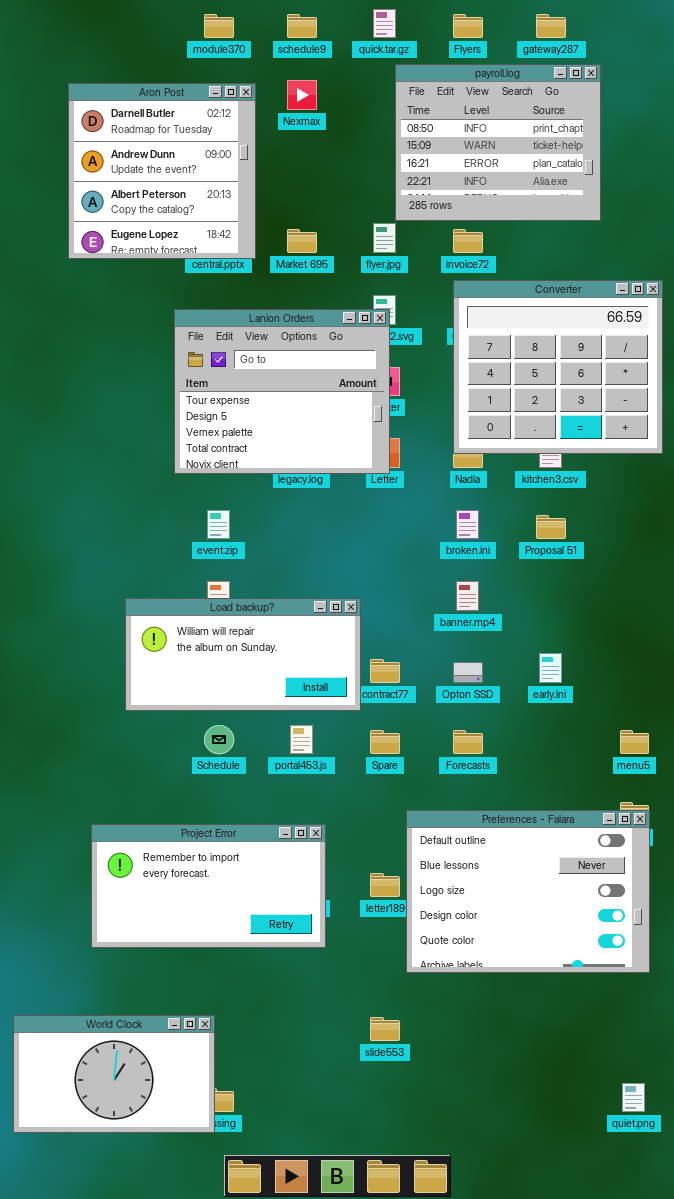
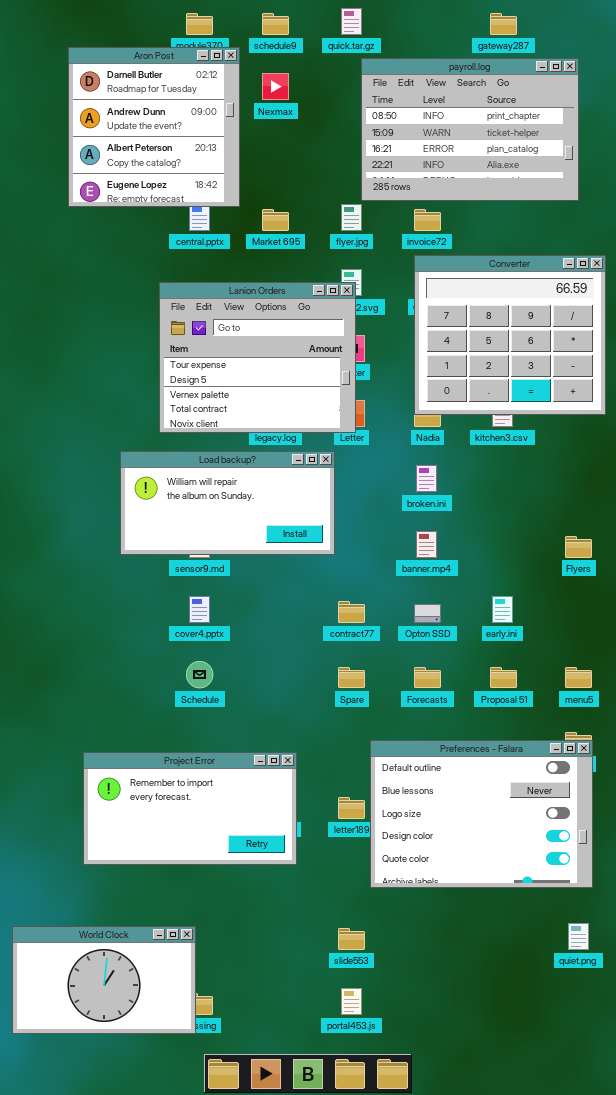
Flyers: [453,14,483,38] -> [565,536,592,558], moved
payroll.log: [395,64,601,221] -> [361,58,579,201], resized
Aron Post: [68,83,256,259] -> [68,47,240,207], moved
Proposal 51: [536,515,566,539] -> [490,667,517,688], moved
Load backup?: [125,598,361,711] -> [120,451,335,555], moved
portal453.js: [290,725,313,754] -> [341,988,362,1015], moved
quiet.png: [622,1083,645,1112] -> [568,923,589,950], moved

